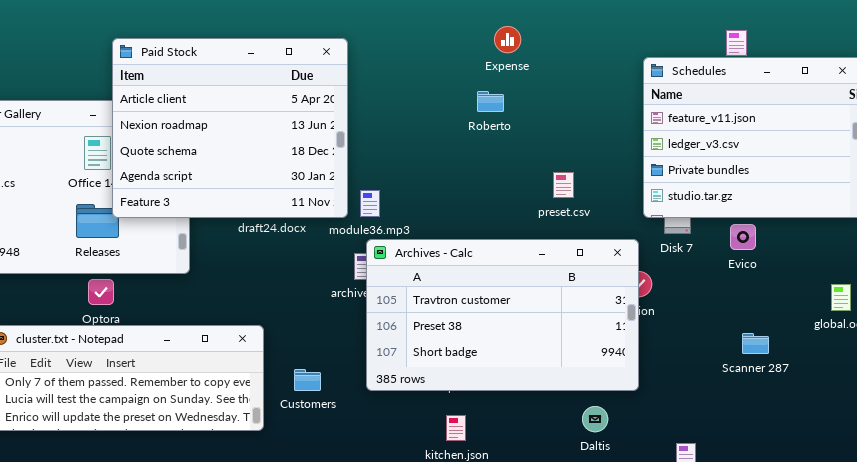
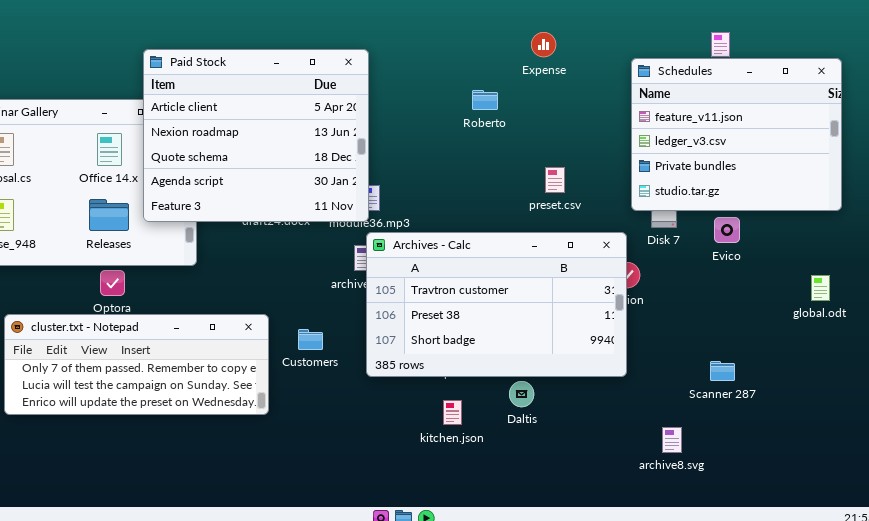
Expense: [494,26,521,53] -> [531,32,556,57], moved
Paid Stock: [112,38,348,218] -> [143,49,369,222], moved
Scanner 287: [742,333,769,354] -> [710,361,735,381], moved
Customers: [294,369,321,391] -> [298,329,323,350], moved
Daltis: [582,406,608,432] -> [509,381,534,407], moved

